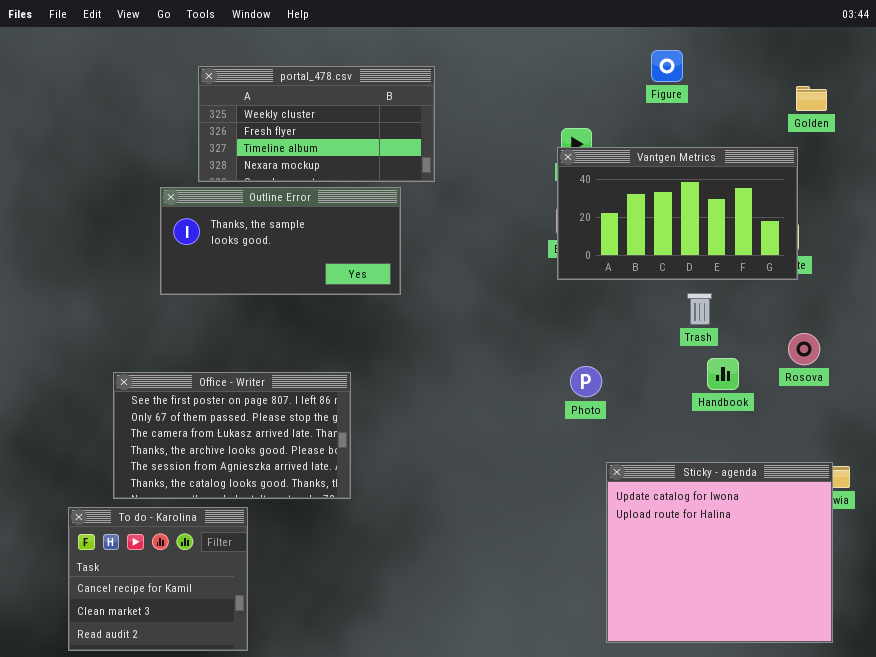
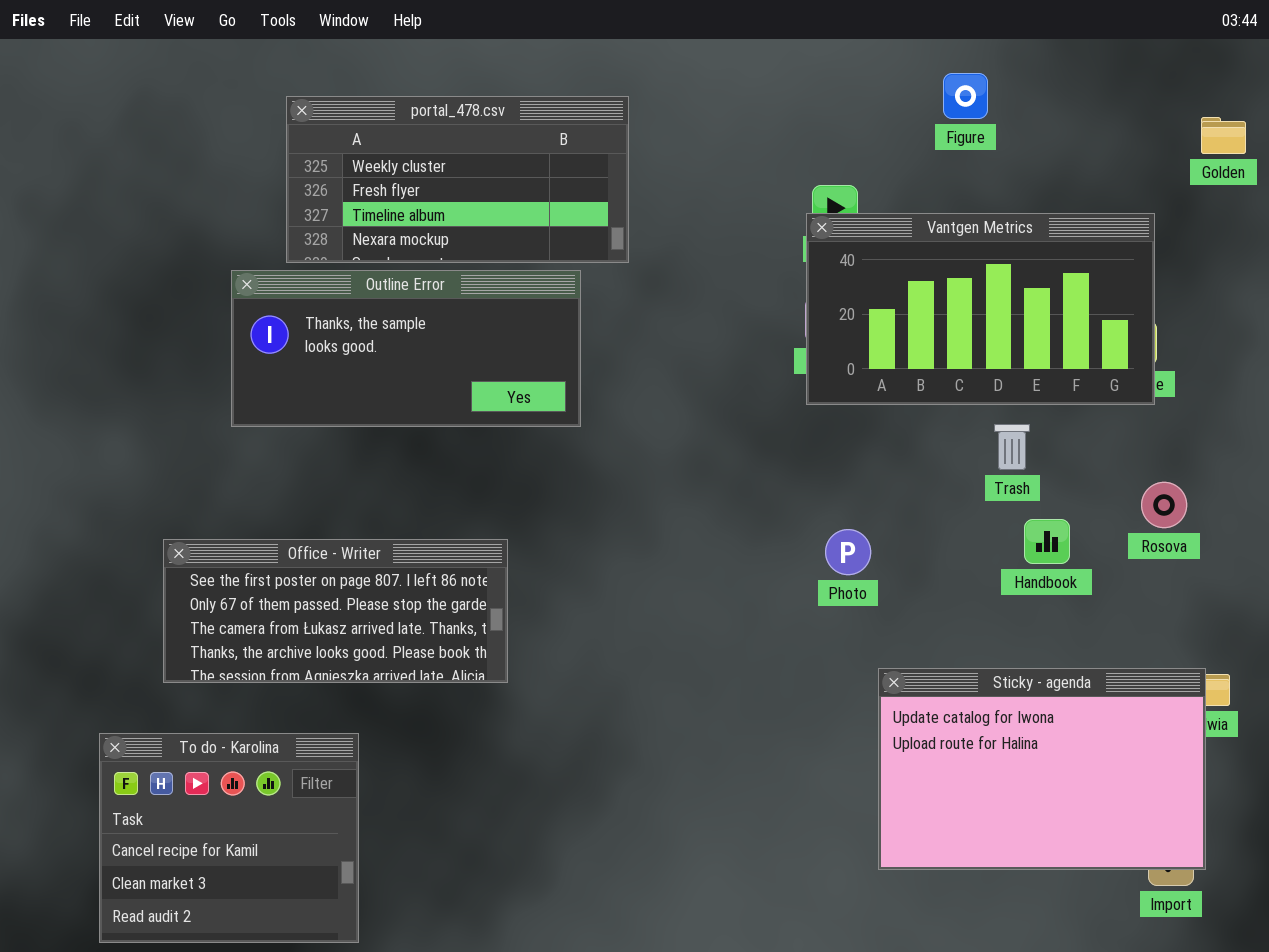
Golden: [796,86,827,111] -> [1201,117,1246,154], moved
Office - Writer: [113,372,351,499] -> [163,539,508,683], resized
Sticky - agenda: [606,462,833,643] -> [878,668,1206,870], resized

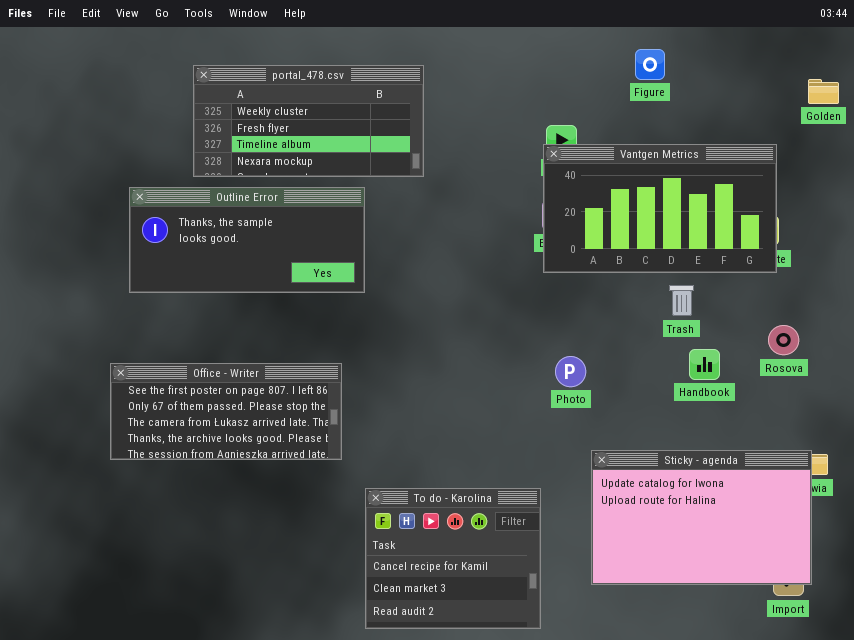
Outline Error: [231,270,581,427] -> [129,187,365,293], moved
To do - Karolina: [99,733,359,943] -> [365,488,541,629], moved

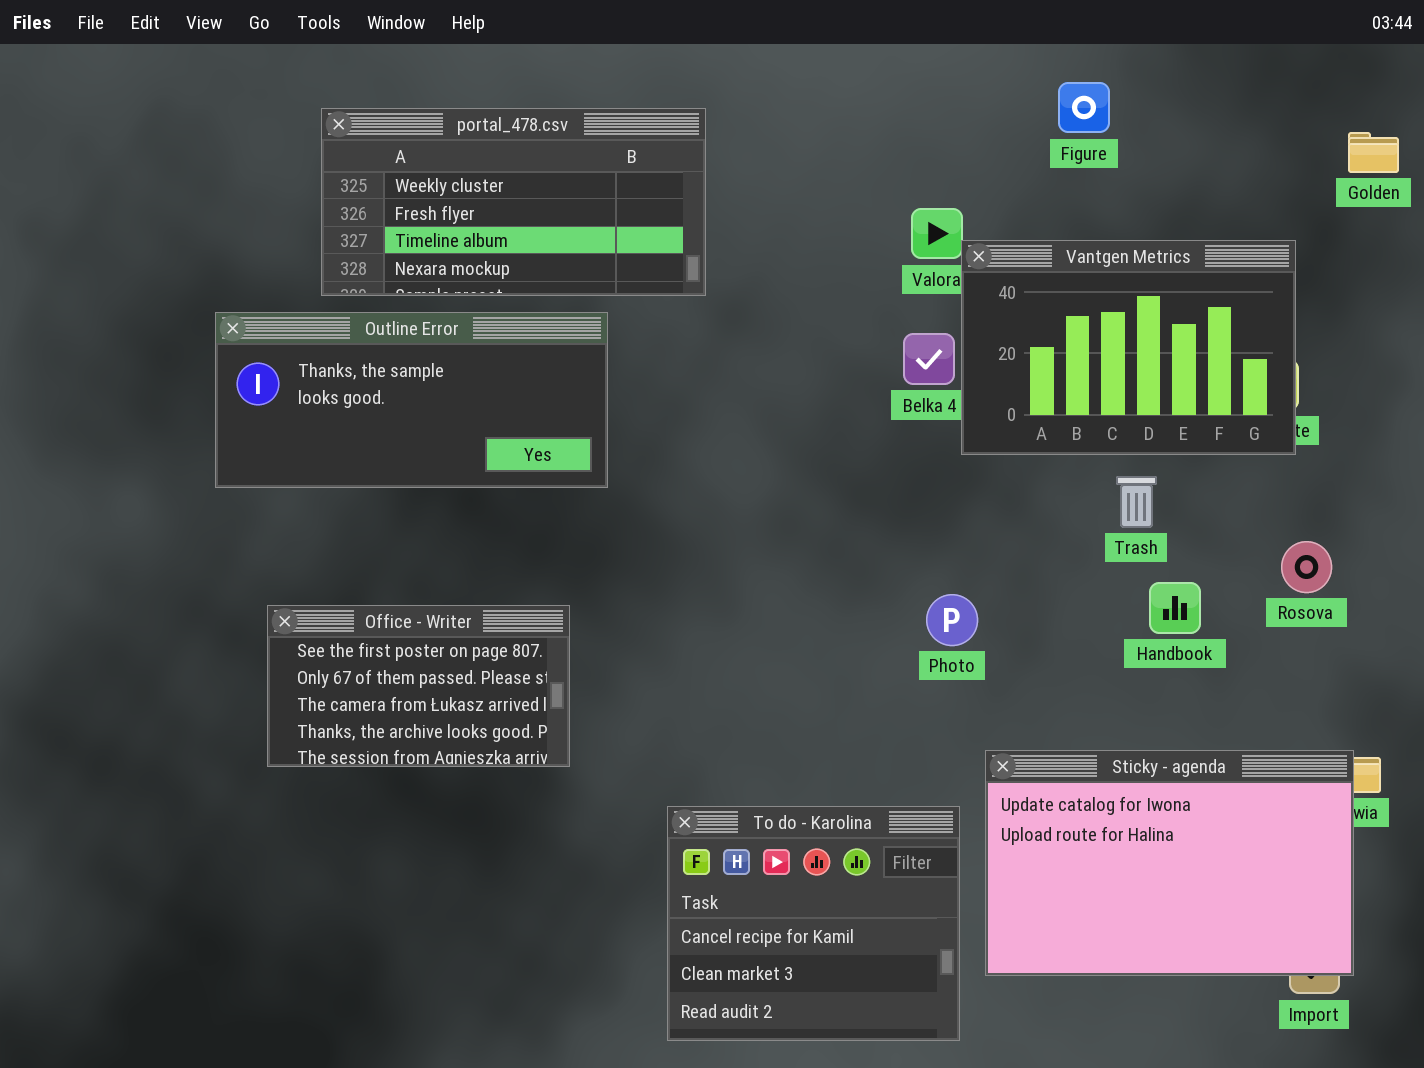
Vantgen Metrics: [543,144,777,273] -> [961,240,1296,455], resized
Office - Writer: [110,363,342,460] -> [267,605,570,767], resized
To do - Karolina: [365,488,541,629] -> [667,806,960,1041], moved

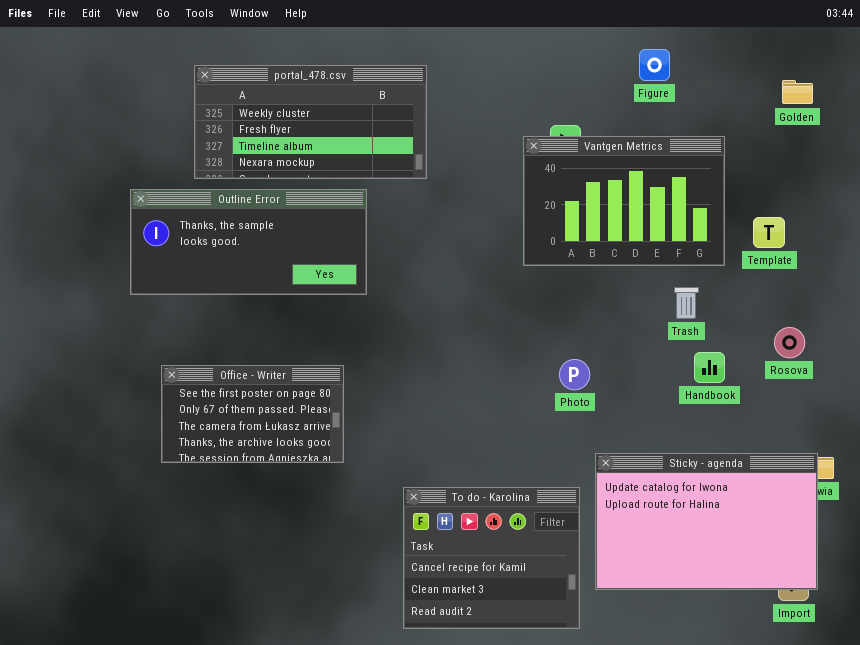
Golden: [1348,132,1399,173] -> [782,80,813,104], moved
Vantgen Metrics: [961,240,1296,455] -> [523,136,725,266], moved

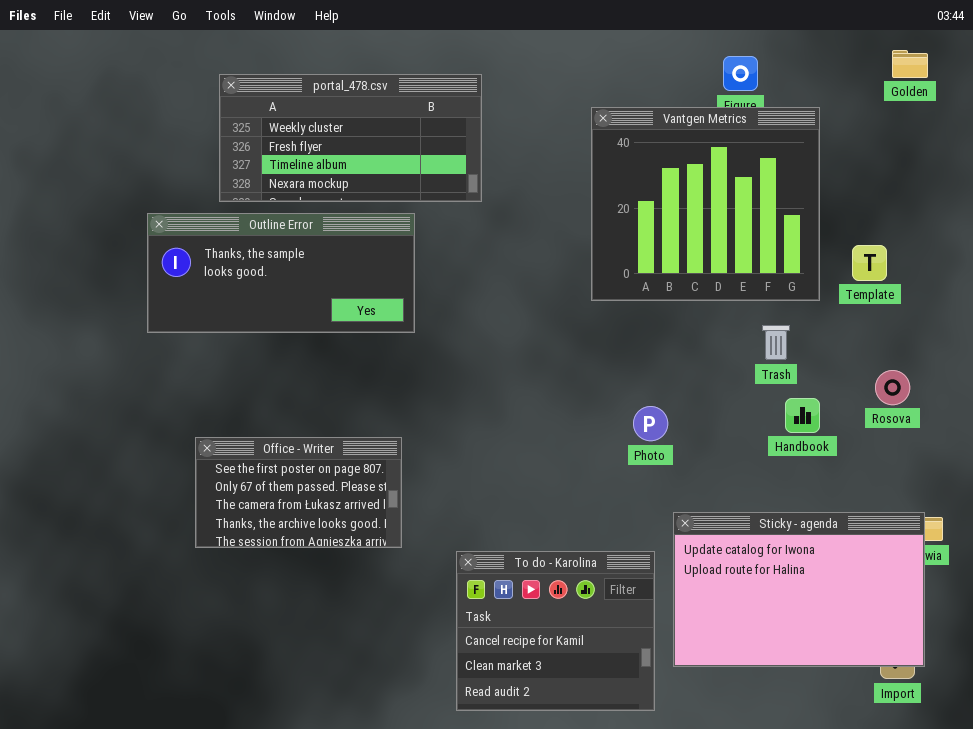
Golden: [782,80,813,104] -> [892,50,928,78], moved
Vantgen Metrics: [523,136,725,266] -> [591,107,820,301], resized
Office - Writer: [161,365,344,463] -> [195,437,402,548], moved

